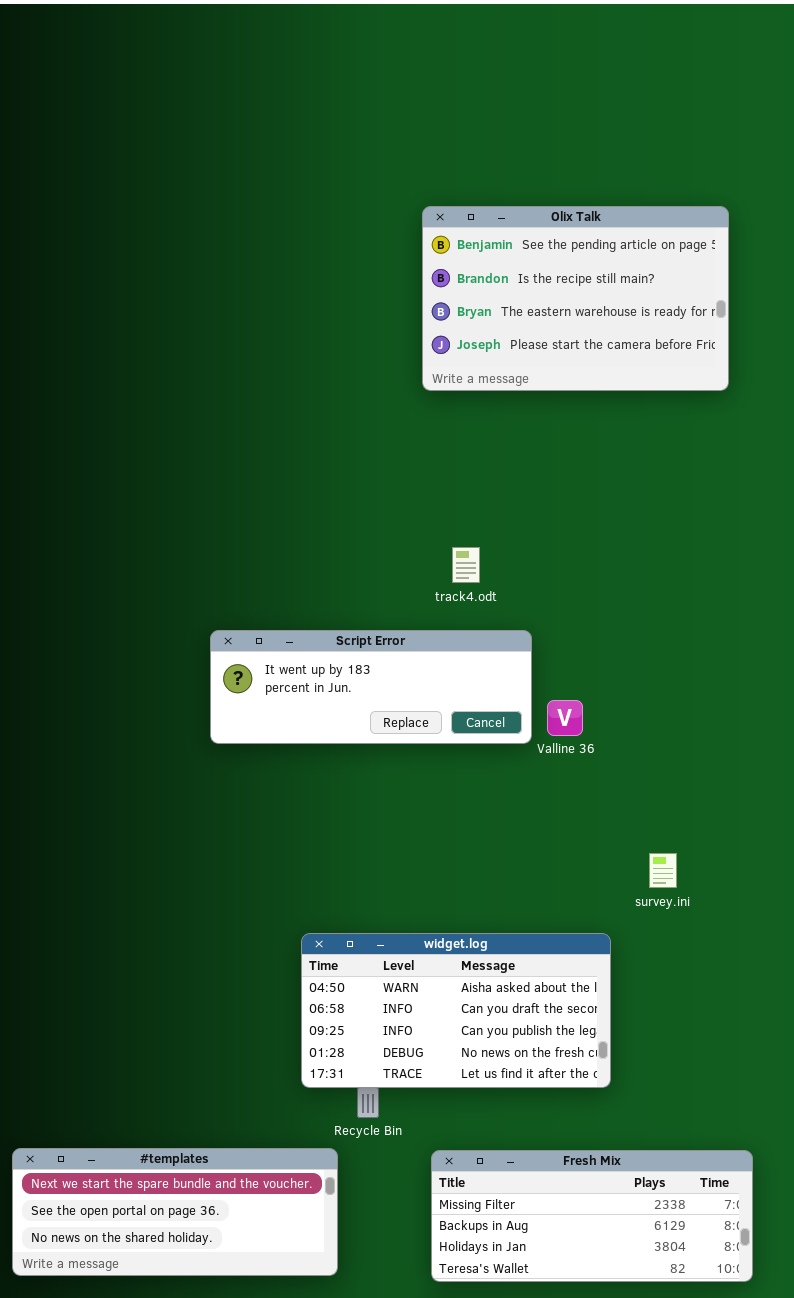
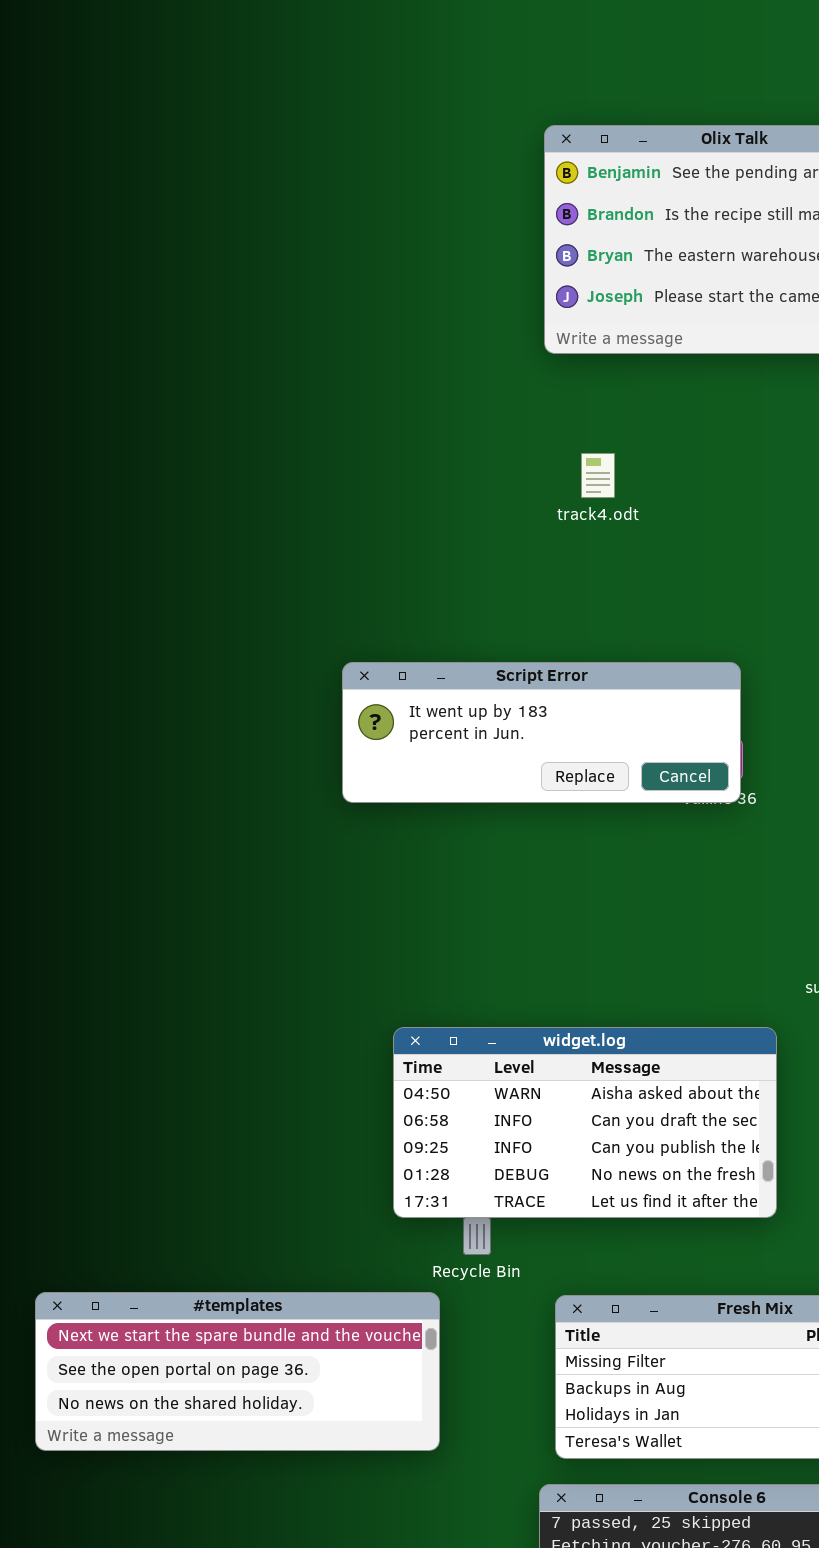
track4.odt: [452,547,480,583] -> [581,453,615,498], moved
Script Error: [210,630,532,744] -> [342,662,741,803], moved

